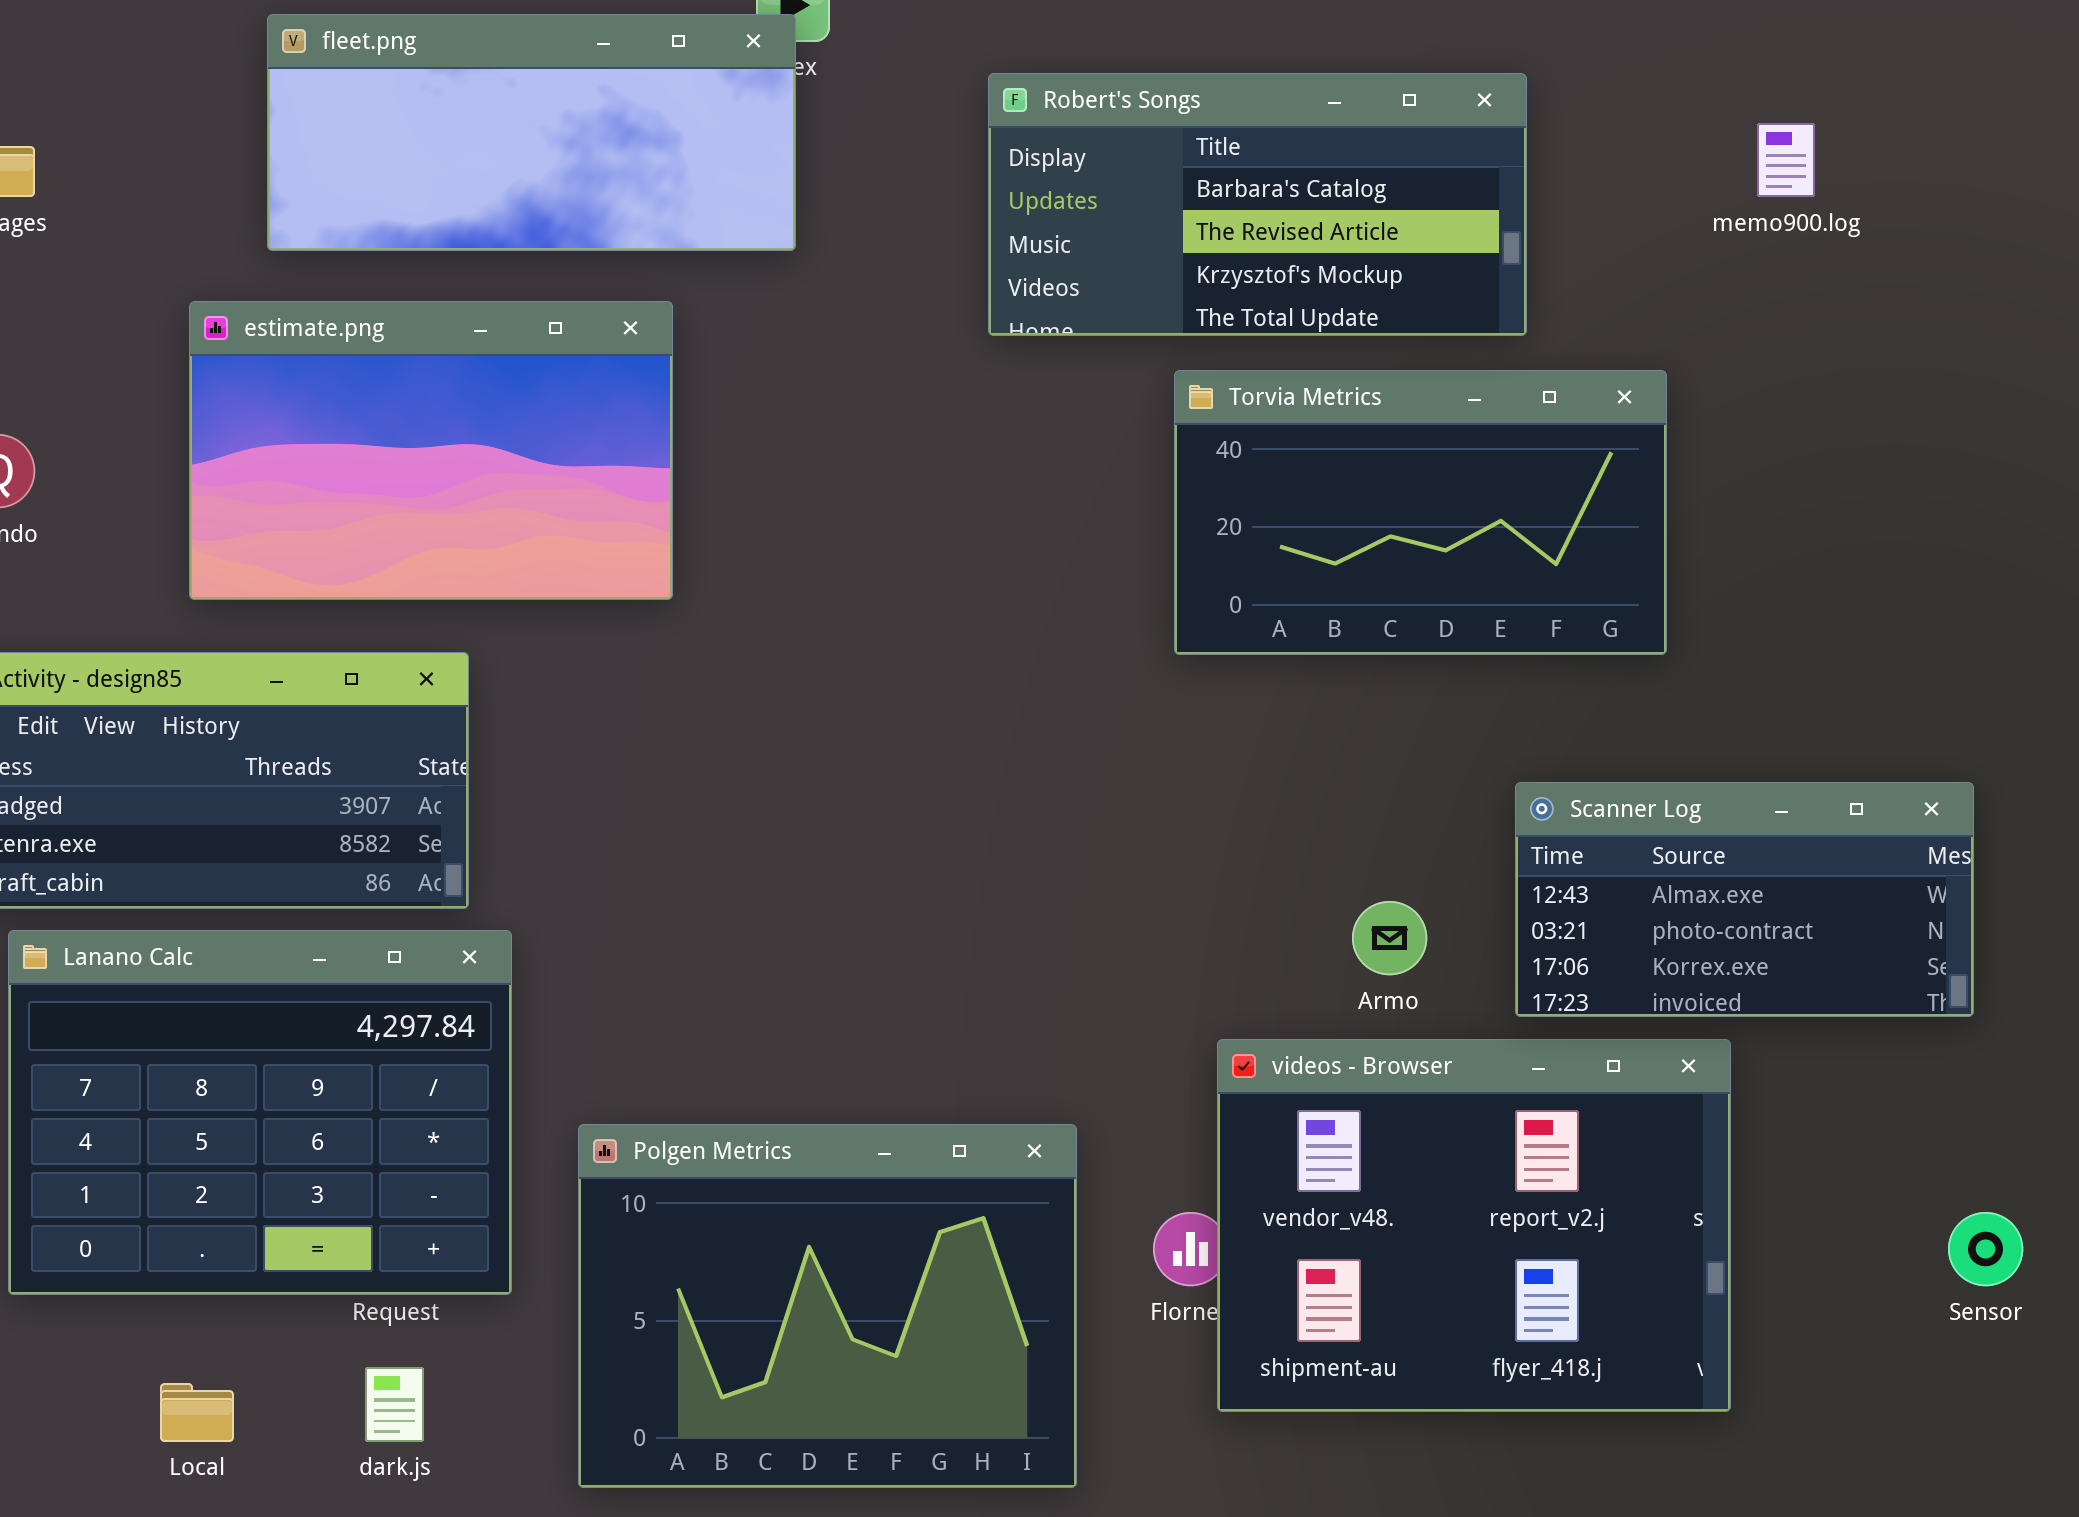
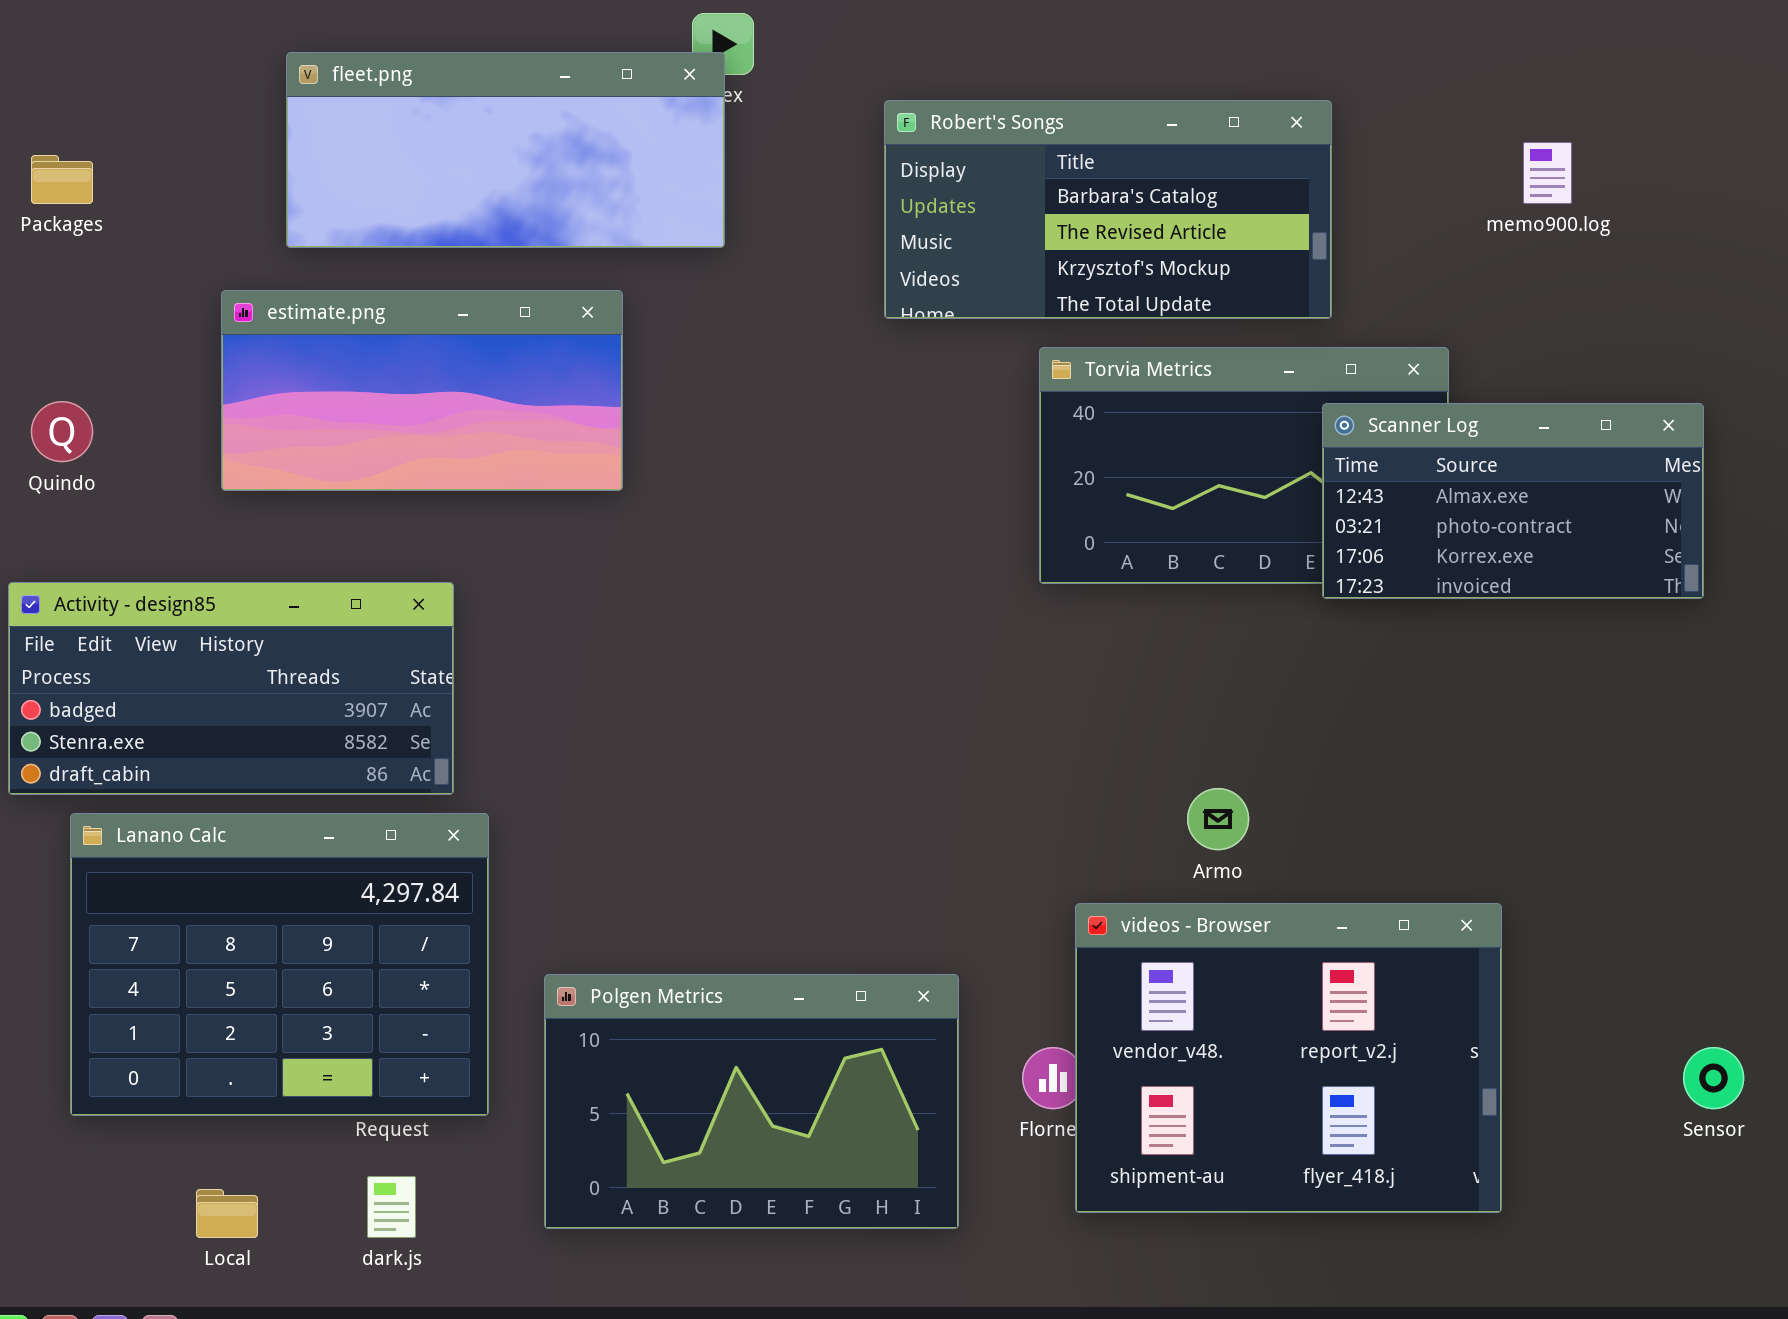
estimate.png: [189,301,673,600] -> [221,290,623,491], resized
Scanner Log: [1515,782,1974,1017] -> [1322,403,1704,599], moved
Polgen Metrics: [578,1124,1077,1488] -> [544,974,959,1229], resized

